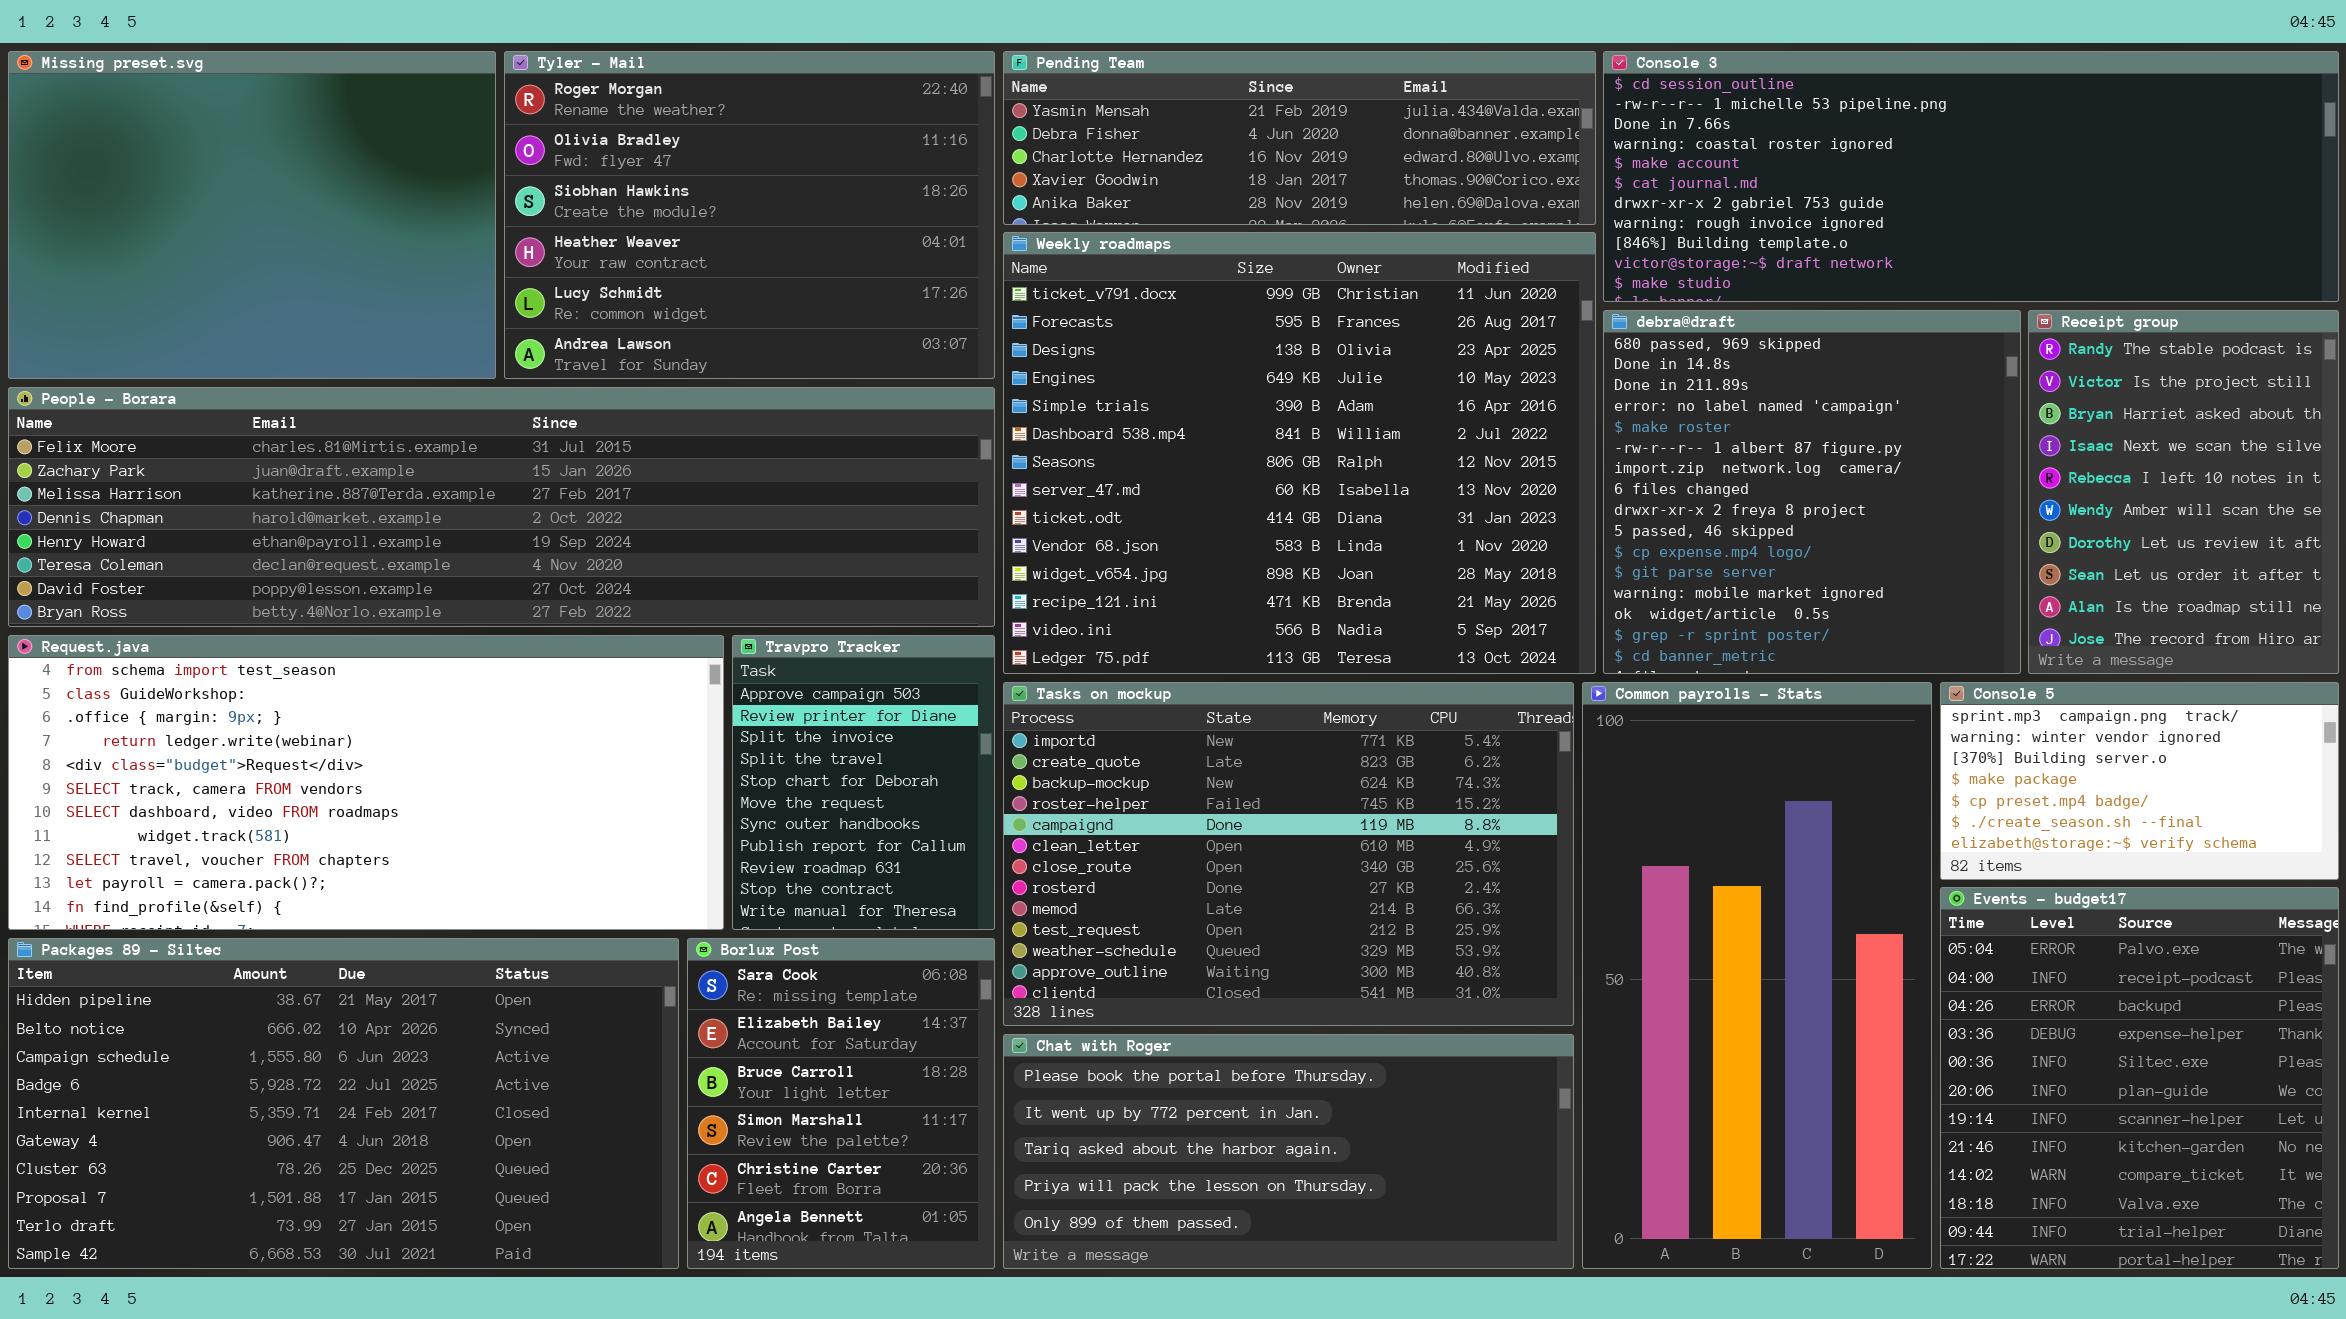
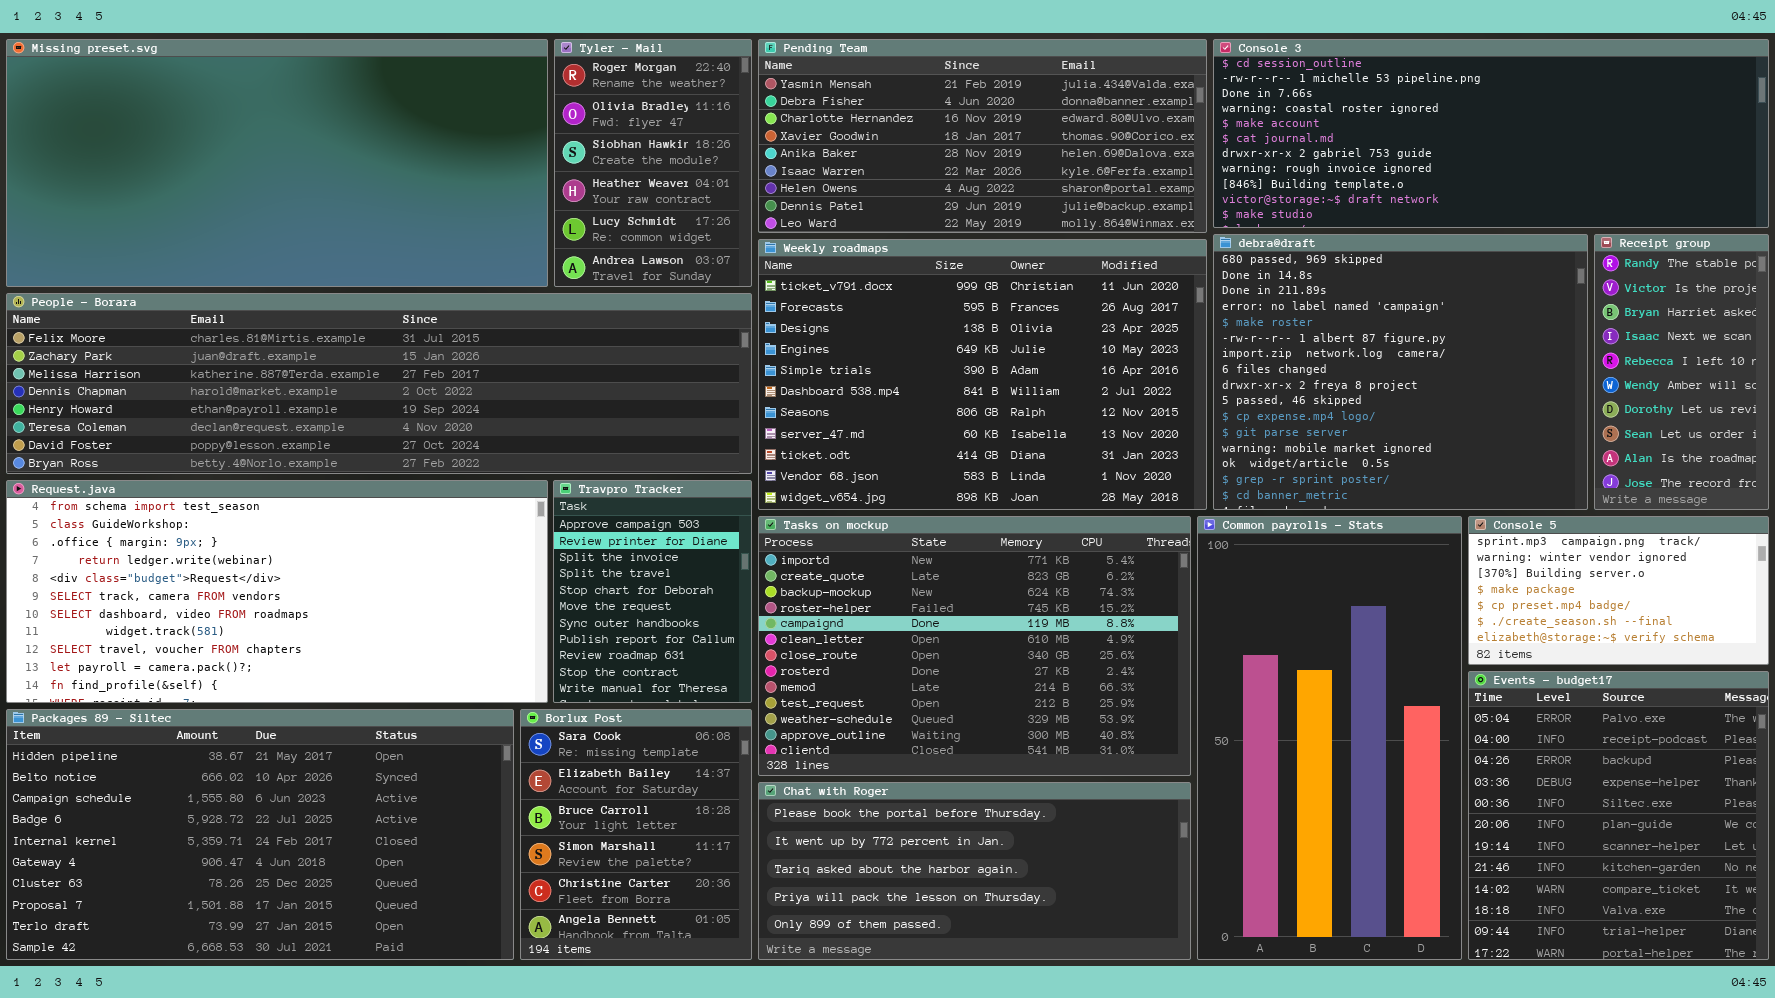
Missing preset.svg: [8,51,496,379] -> [6,39,548,287], resized
Tyler - Mail: [504,51,995,379] -> [554,39,752,287], resized
Pending Team: [1003,51,1596,225] -> [758,39,1207,233], resized
Weekly roadmaps: [1003,232,1596,674] -> [758,239,1207,510], resized
debra@draft: [1603,310,2021,674] -> [1213,234,1588,510], resized
Receipt group: [2028,310,2339,674] -> [1594,234,1769,510], resized

